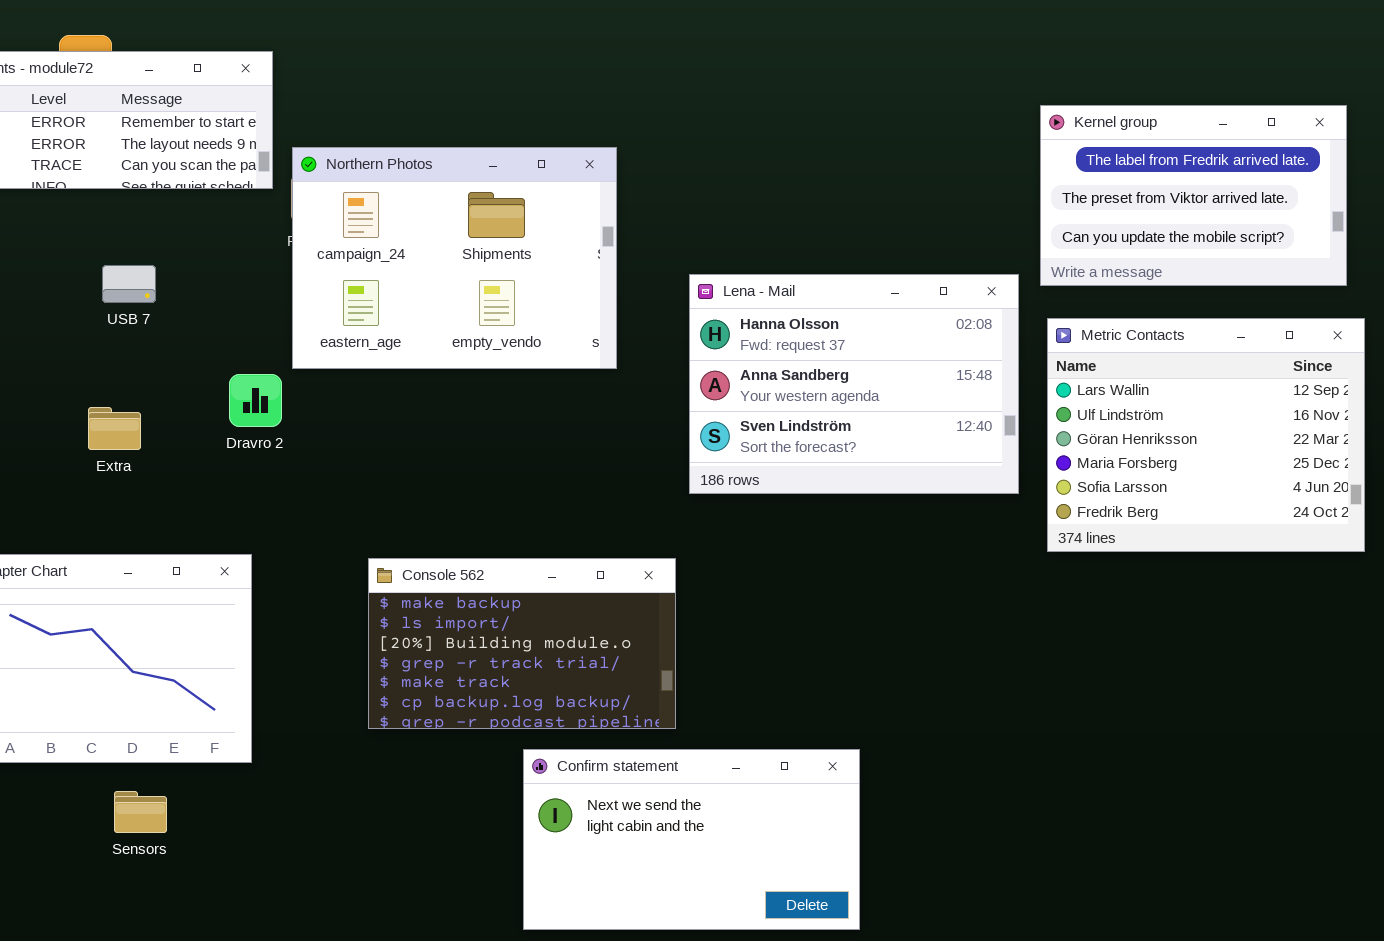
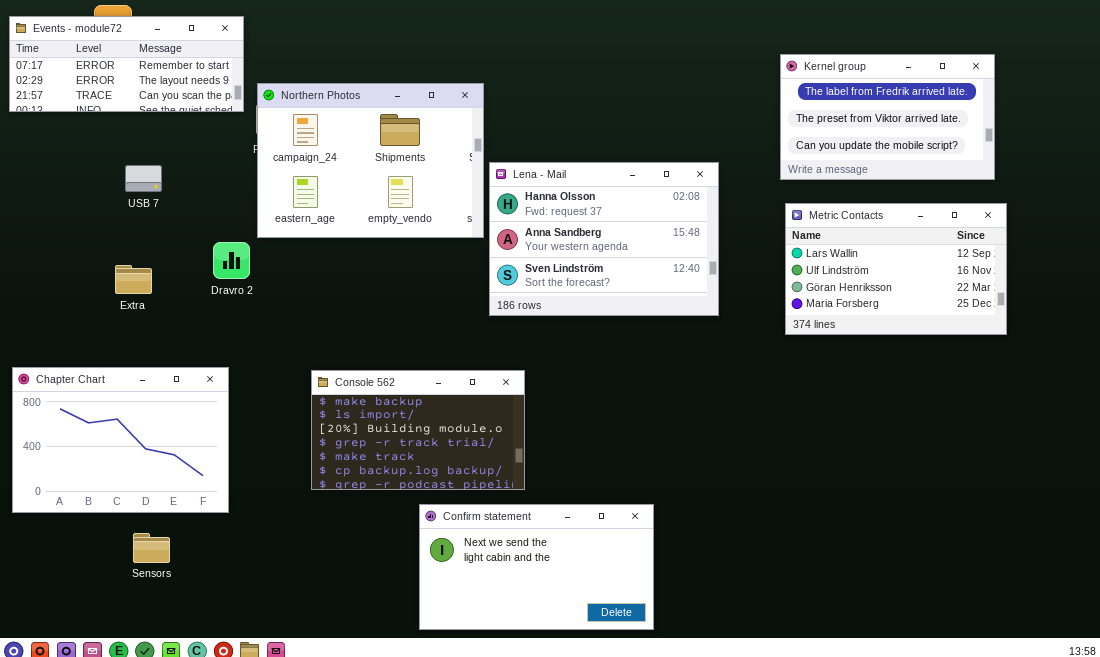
Lena - Mail: [689,274,1019,494] -> [489,162,719,316], moved
Metric Contacts: [1047,318,1365,552] -> [785,203,1007,335], resized

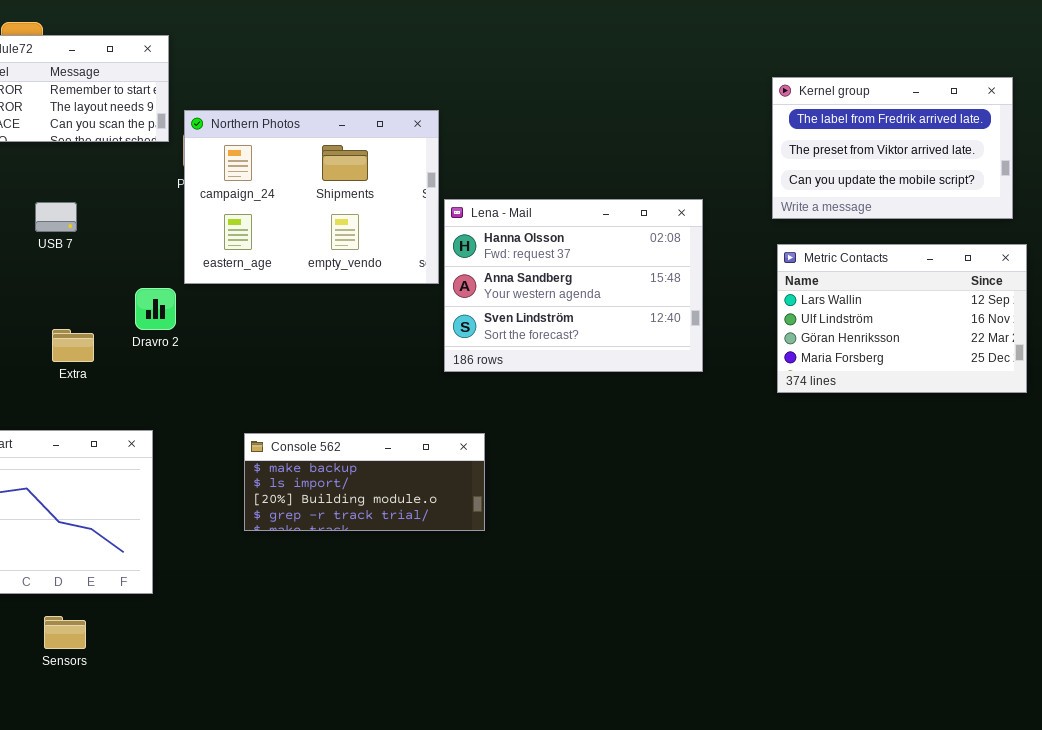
Extra: [115,265,152,294] -> [52,329,94,362], moved
Console 562: [311,370,525,490] -> [244,433,485,531], resized
Confirm statement: [419,504,654,630] -> none, closed

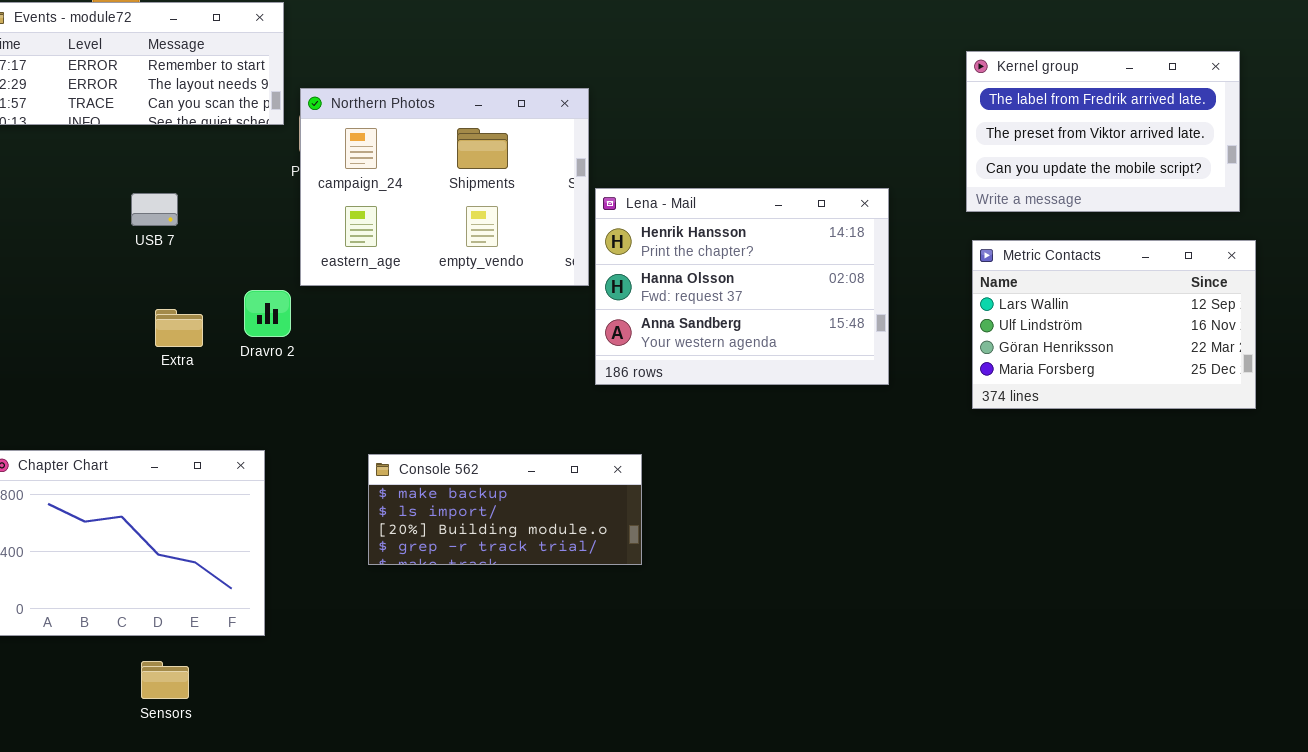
Lena - Mail: [444,199,703,372] -> [595,188,889,385], scrolled up 1 row
Extra: [52,329,94,362] -> [155,309,203,347], moved

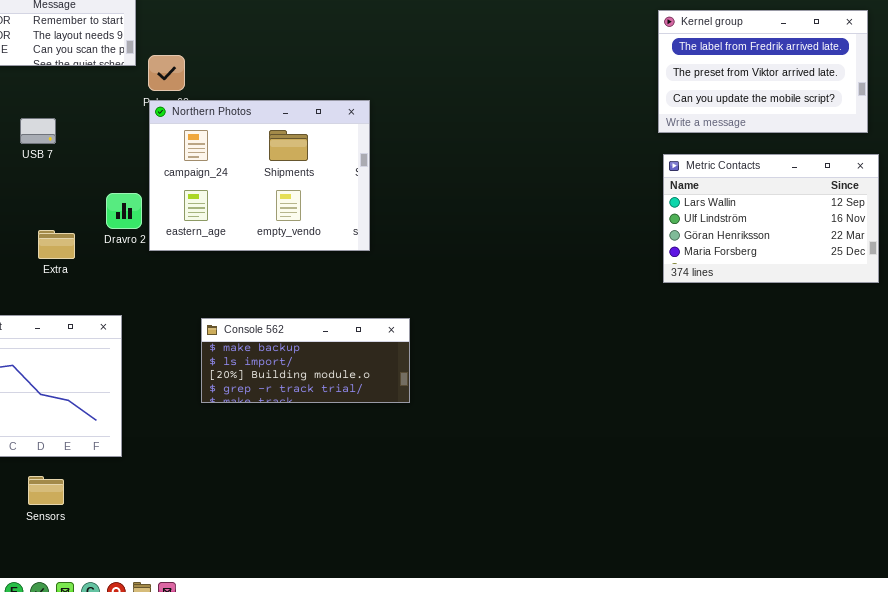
Northern Photos: [300,88,589,286] -> [149,100,370,251], moved
Lena - Mail: [595,188,889,385] -> none, closed
Extra: [155,309,203,347] -> [38,230,75,259], moved

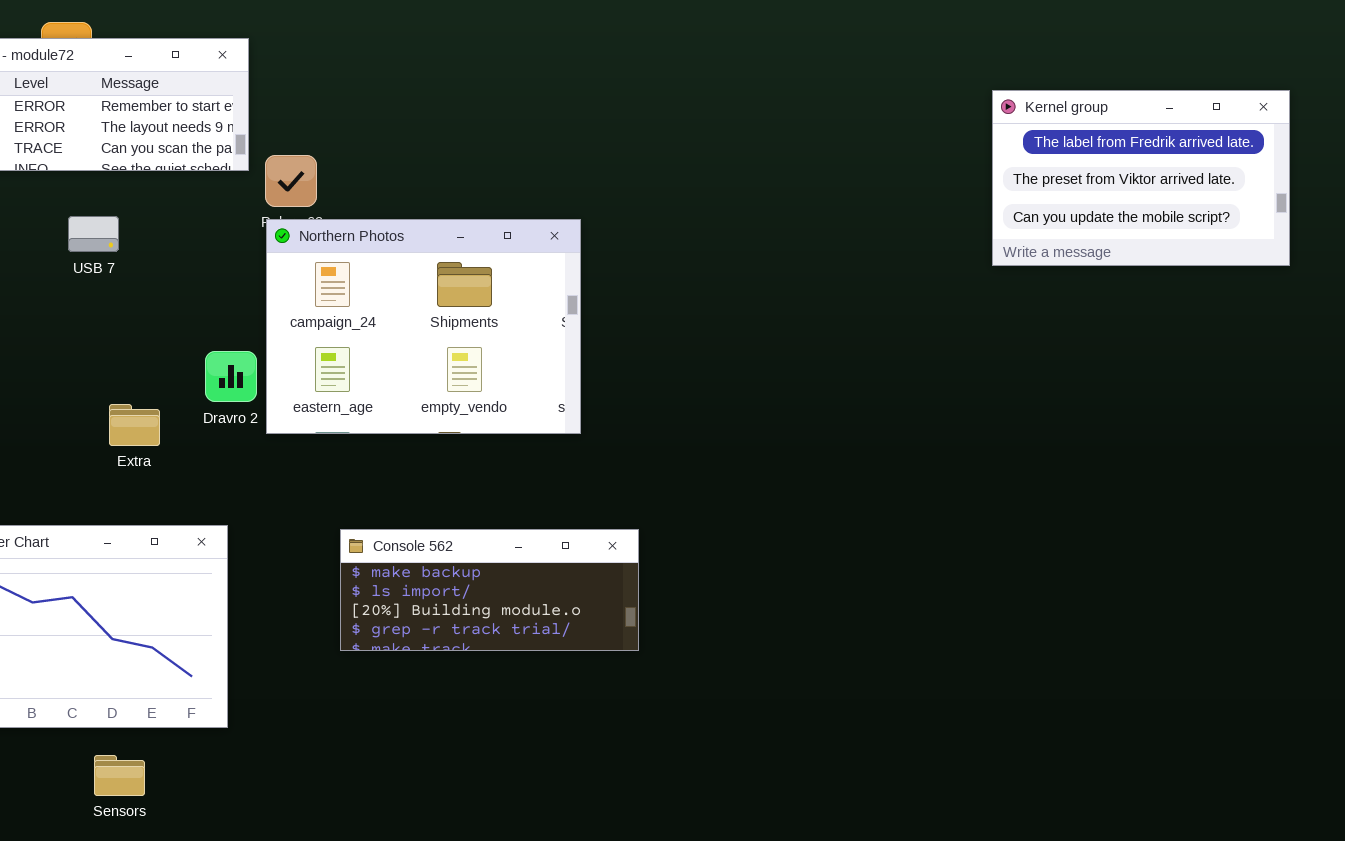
USB 7: [20,118,56,144] -> [68,216,119,252], moved
Metric Contacts: [663,154,879,283] -> none, closed

